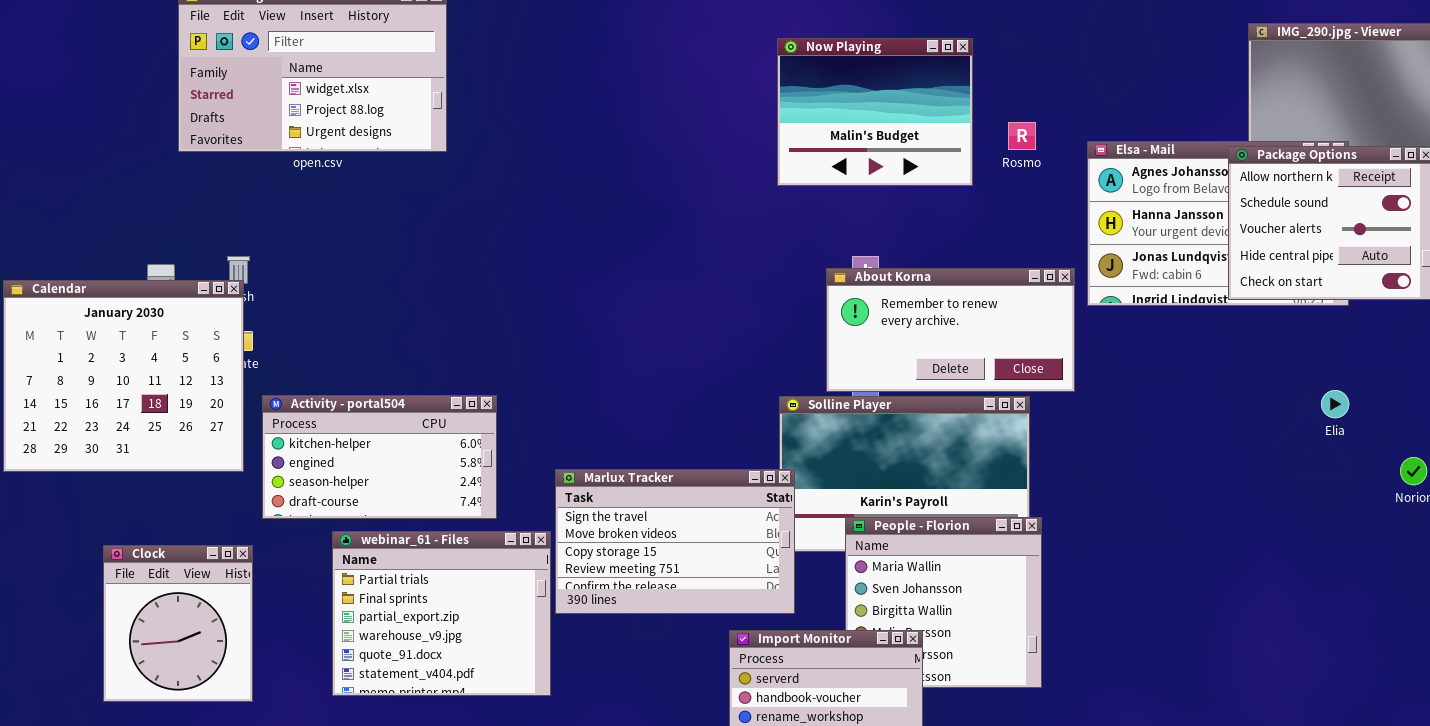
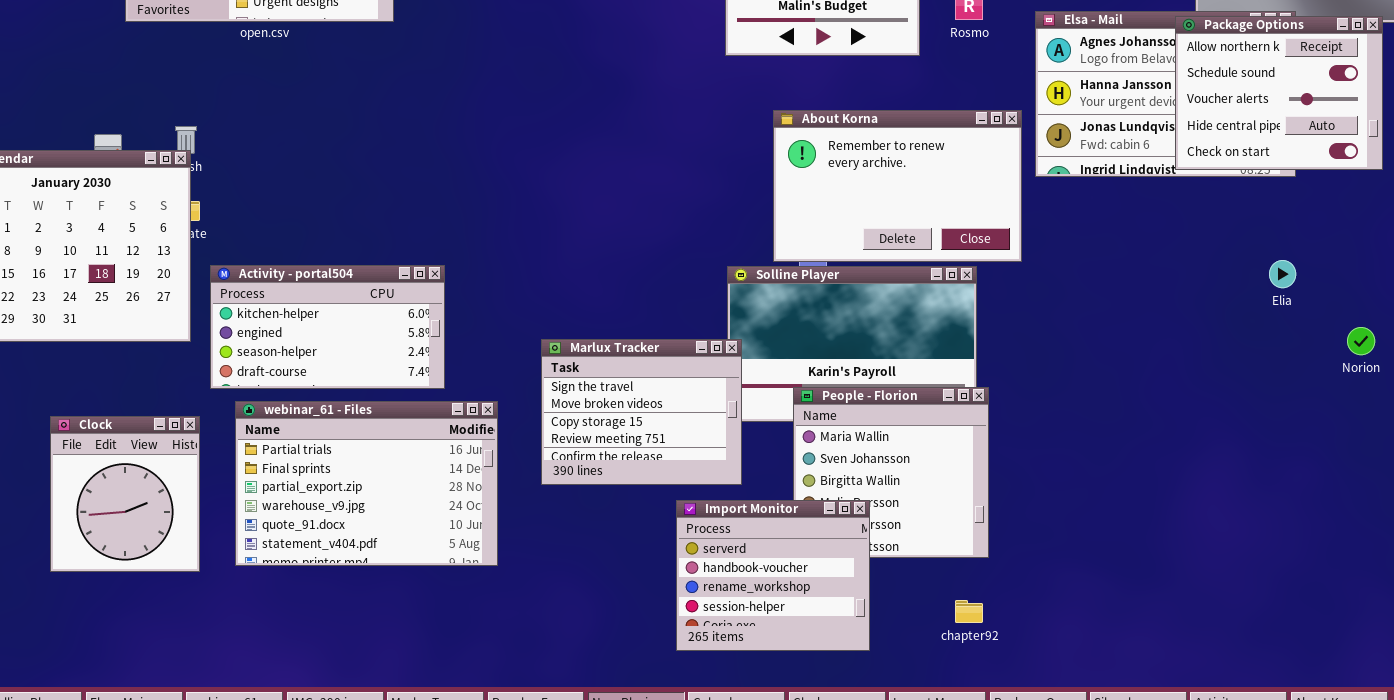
About Korna: [826,268,1075,392] -> [773,110,1022,262], resized
Marlux Tracker: [555,469,795,614] -> [541,339,742,485], resized
webinar_61 - Files: [332,531,551,696] -> [235,401,498,566], resized

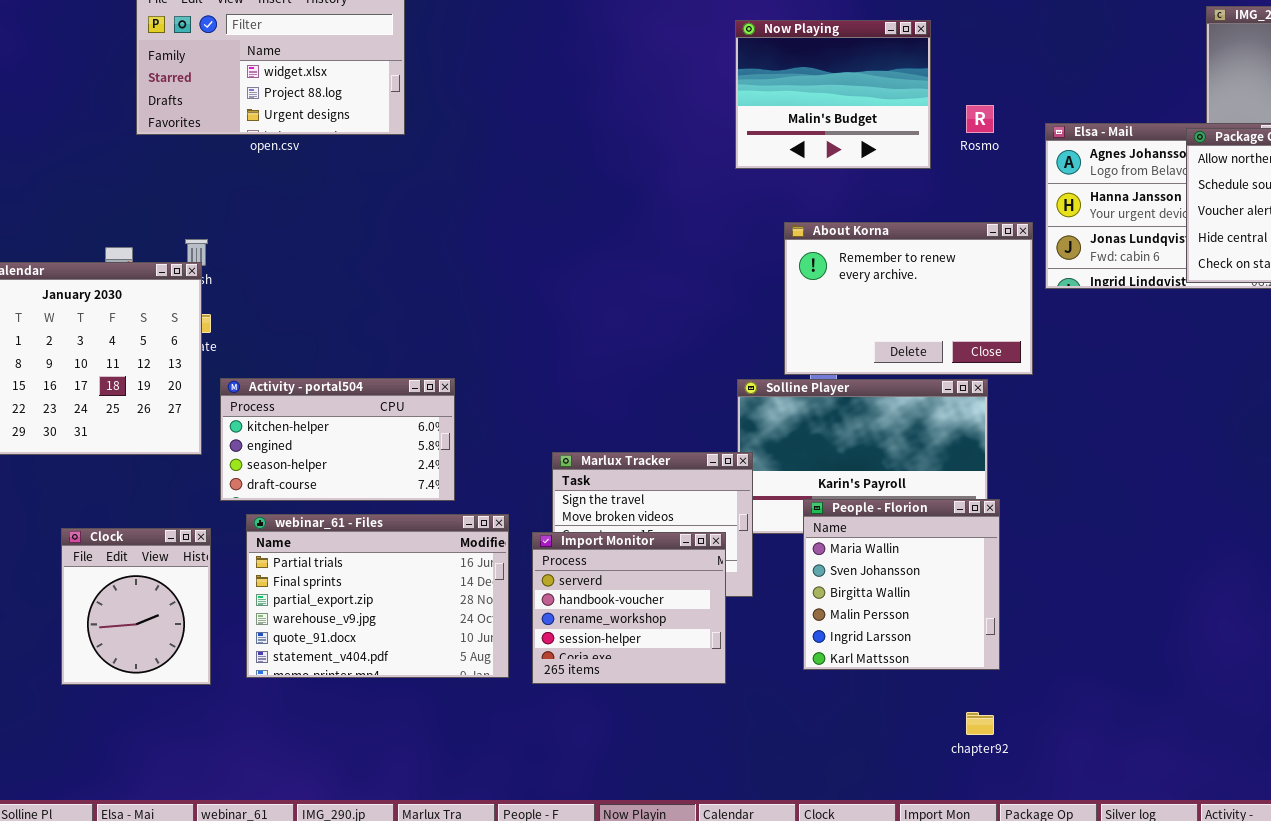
Import Monitor: [676,500,870,651] -> [532,532,726,684], moved

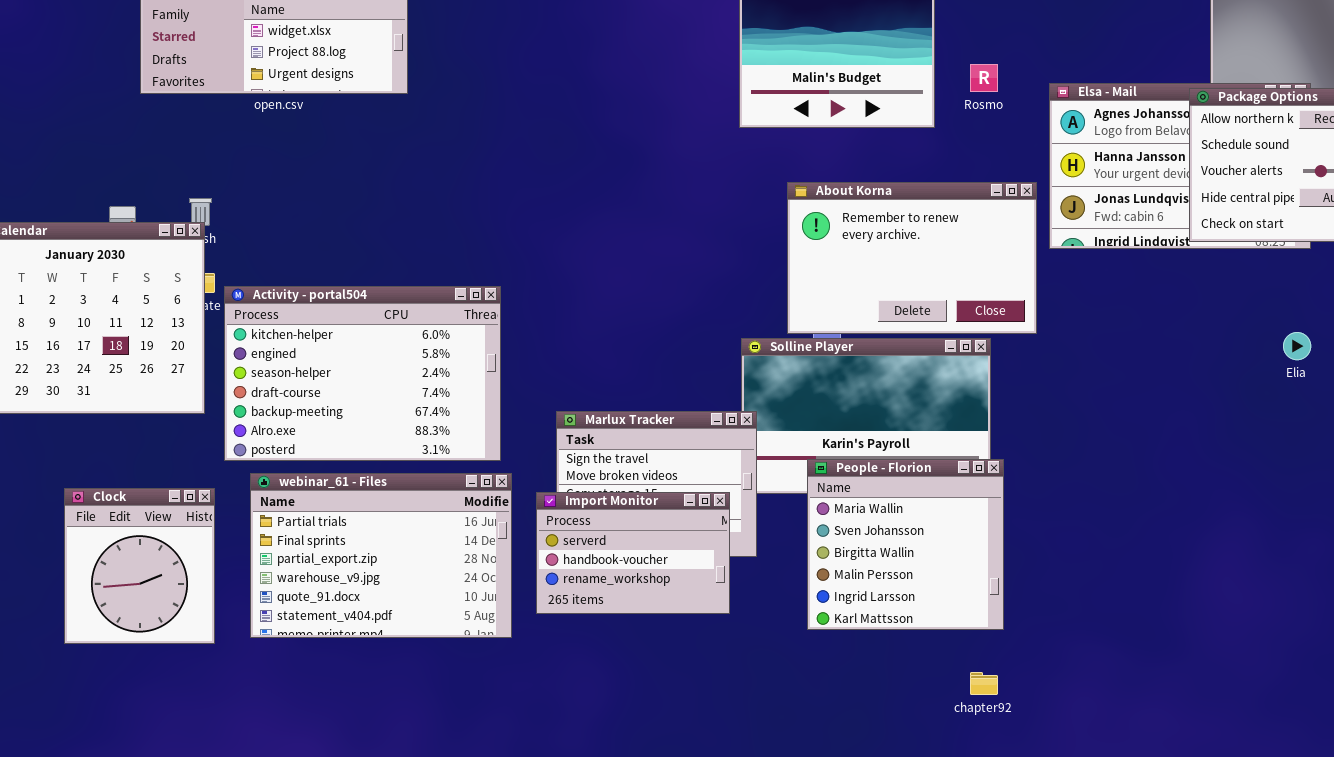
Activity - portal504: [220,378,455,501] -> [224,286,501,461], resized
Import Monitor: [532,532,726,684] -> [536,492,730,614], resized

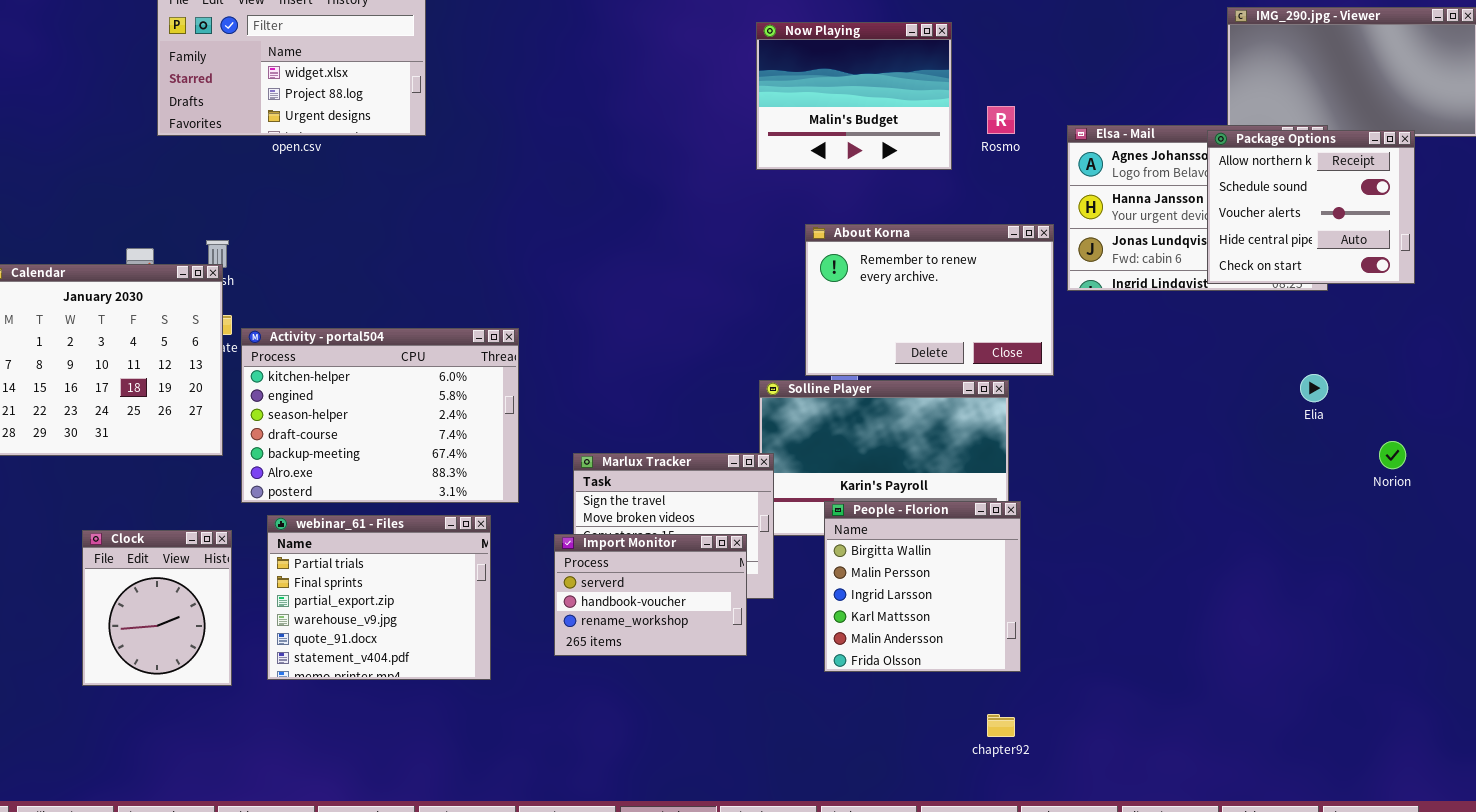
People - Florion: [807,459,1004,630] -> [824,501,1021,672], scrolled down 2 rows
webinar_61 - Files: [250,473,512,638] -> [267,515,491,680], resized

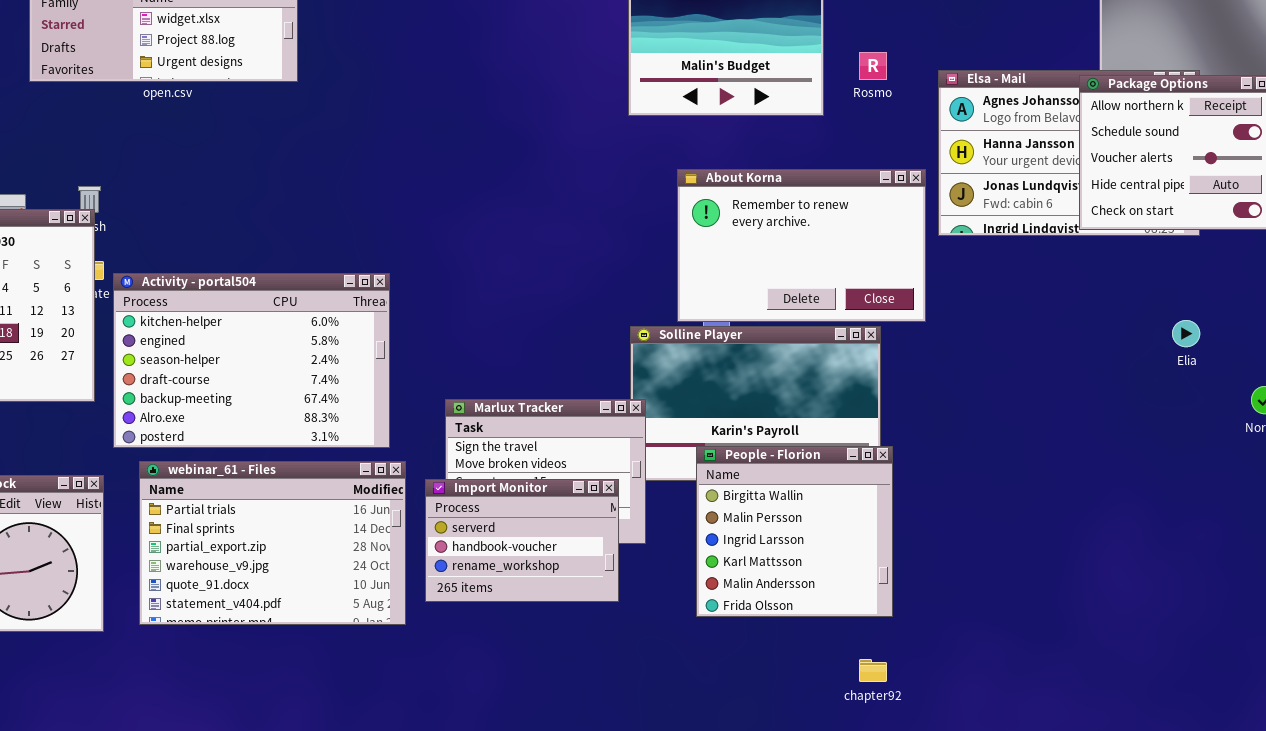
webinar_61 - Files: [267,515,491,680] -> [139,461,406,625], resized

